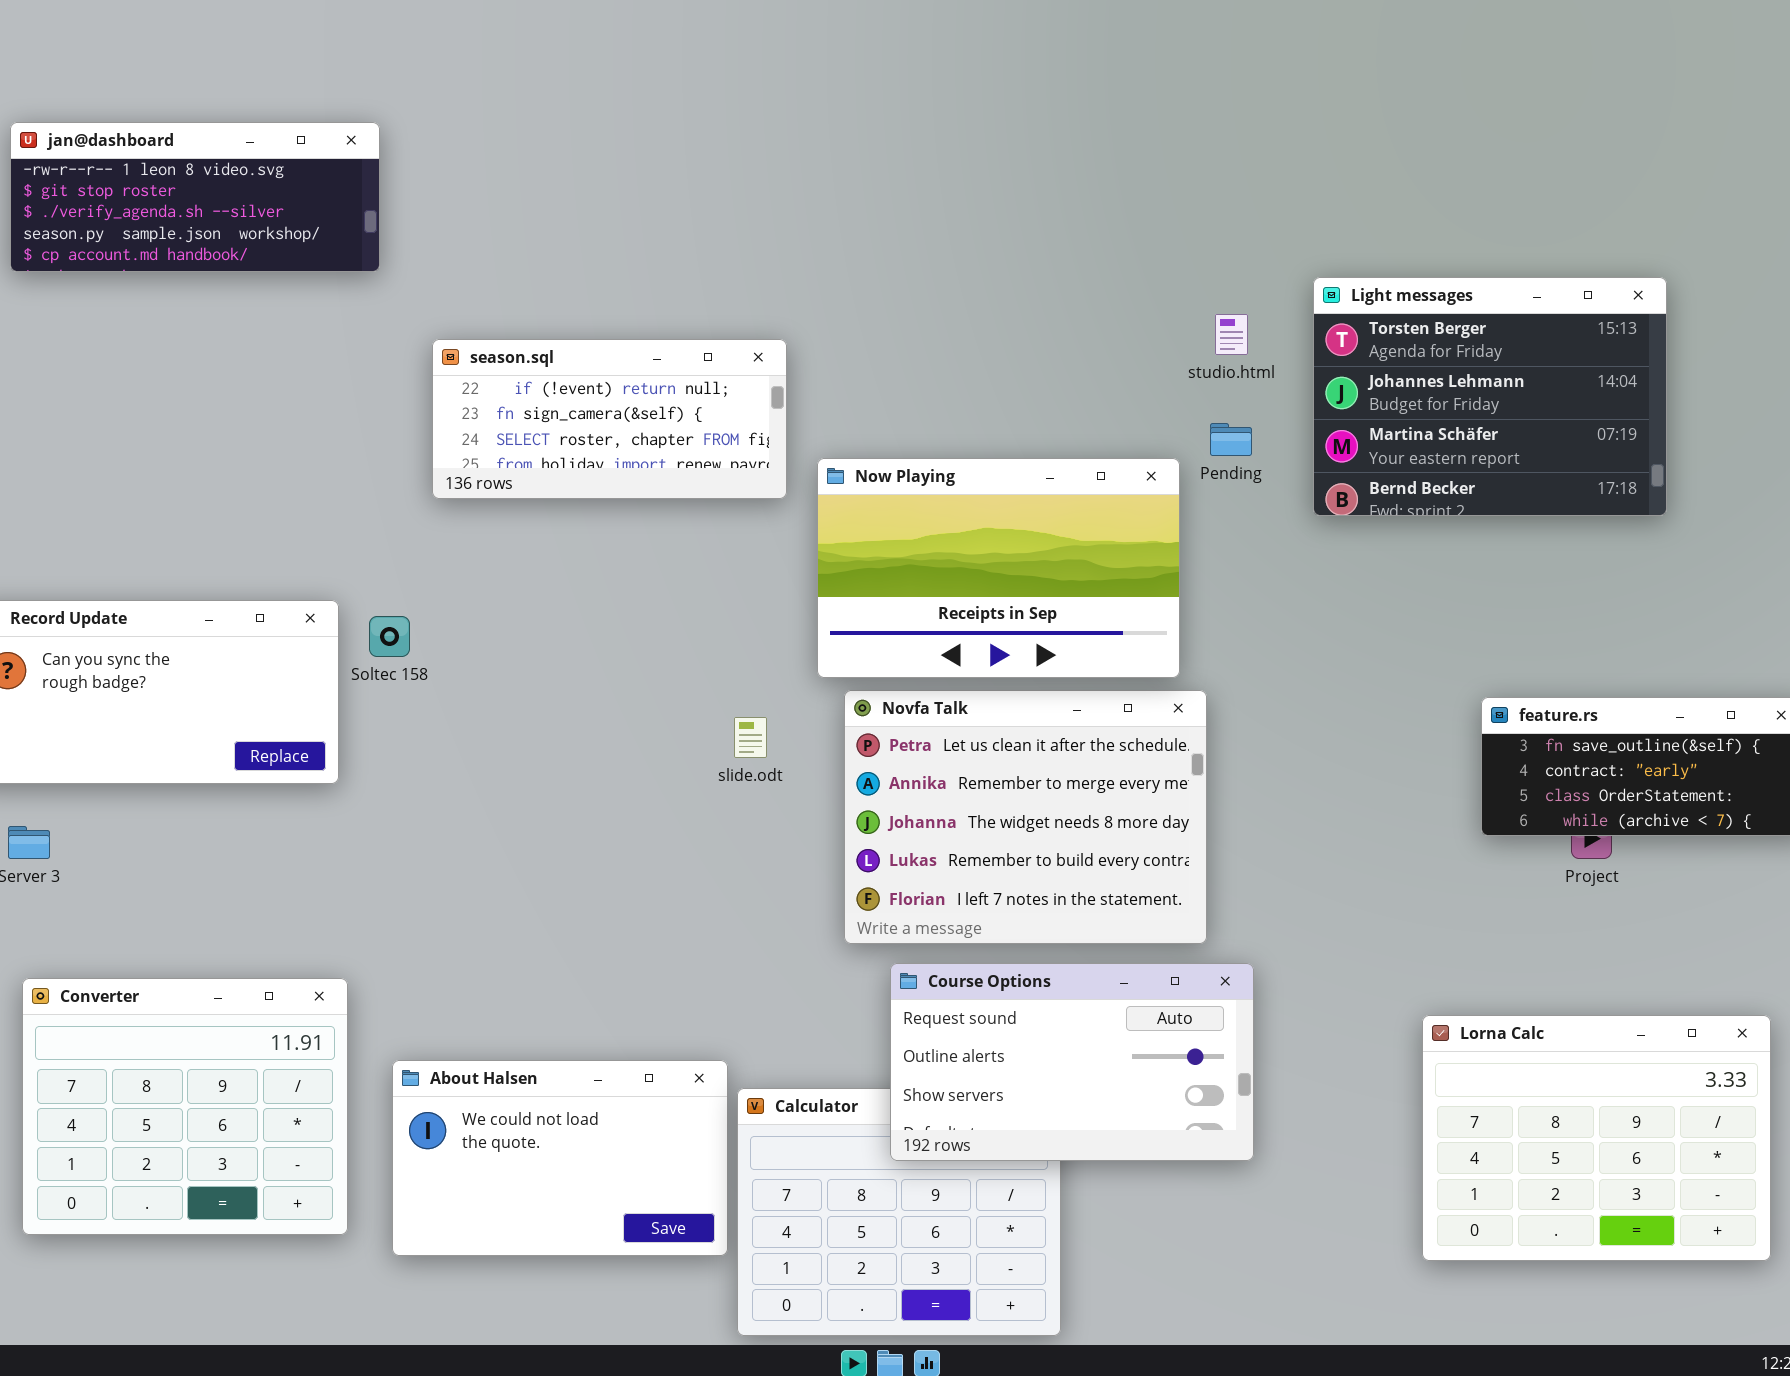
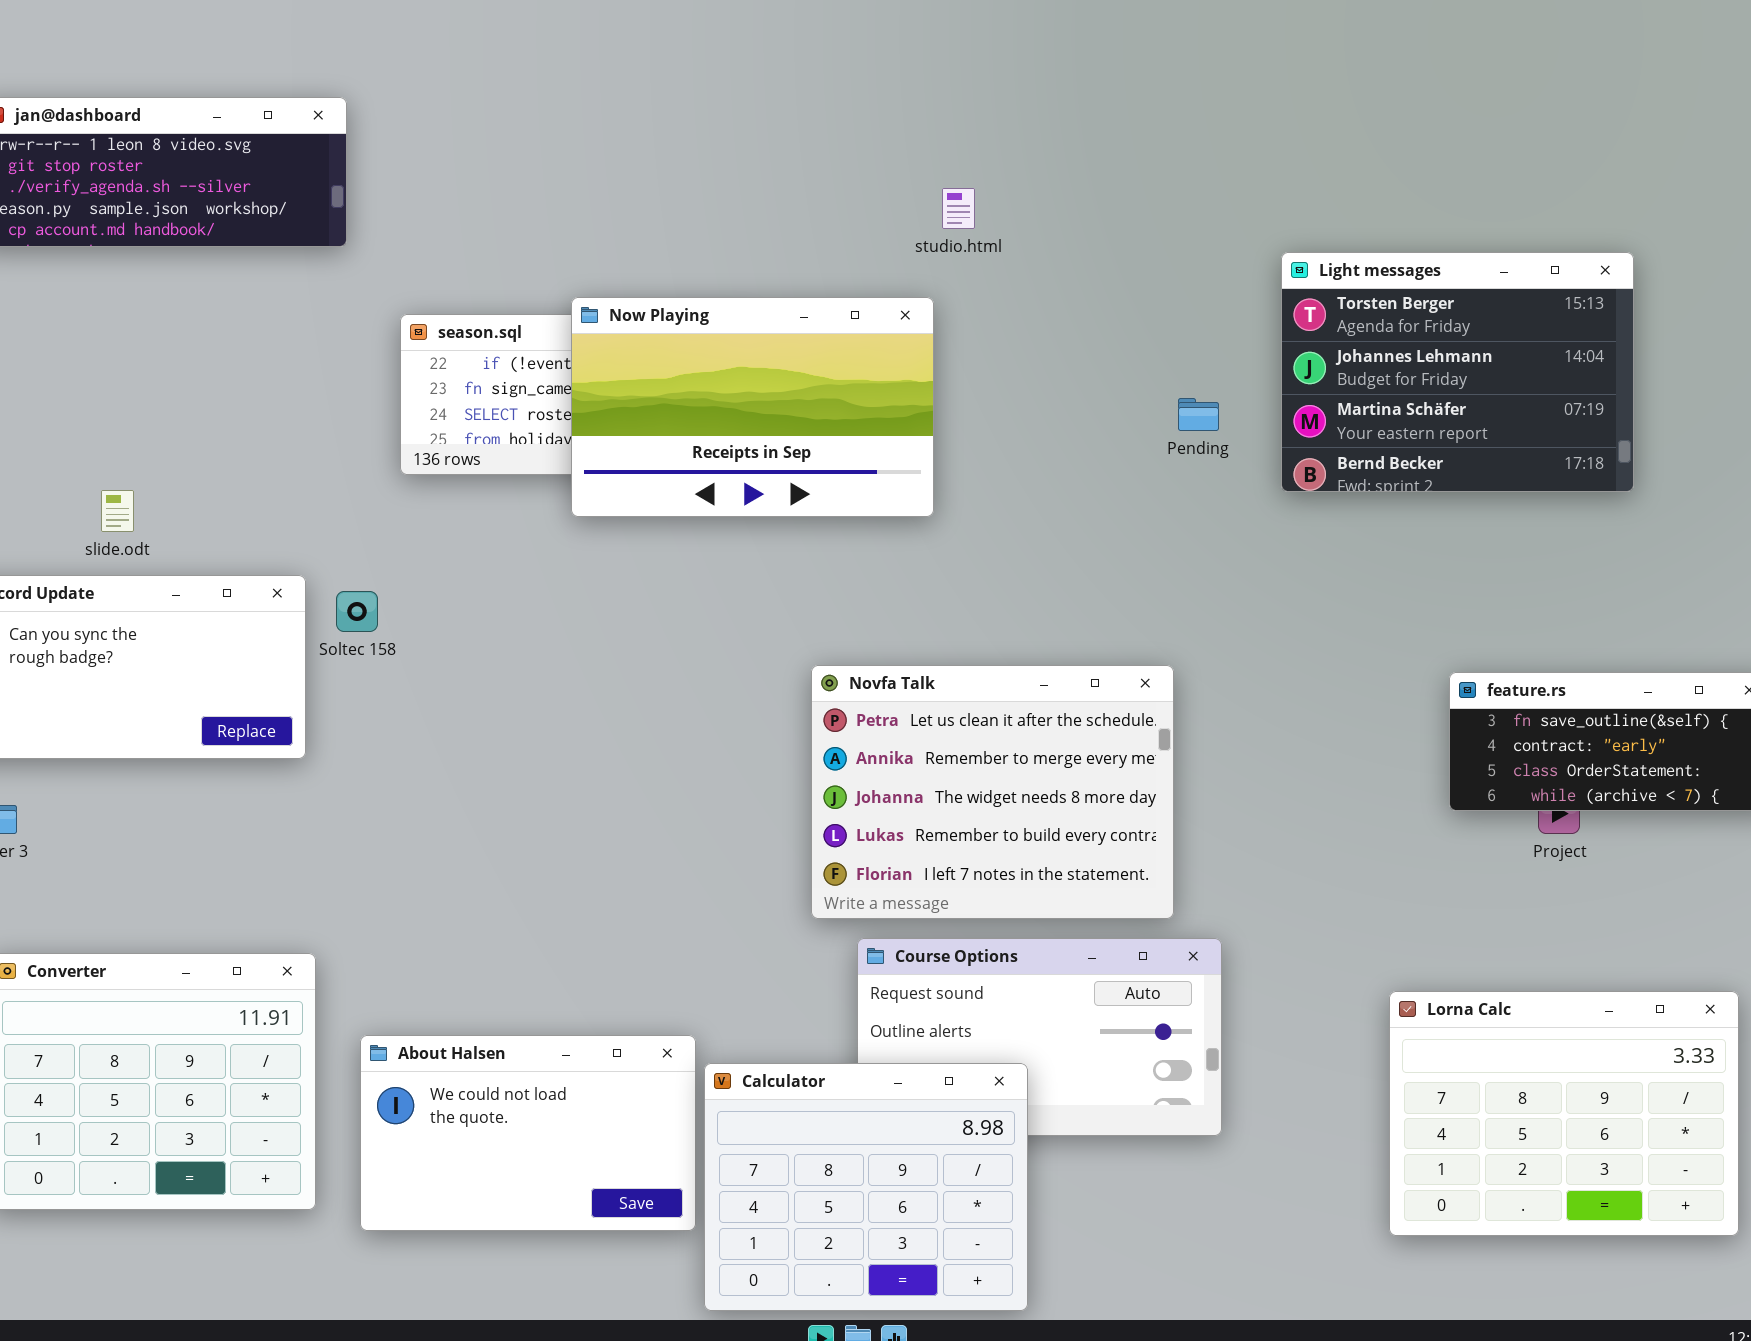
studio.html: [1215,314,1248,355] -> [942,188,975,229], moved
Now Playing: [817,458,1180,678] -> [571,297,934,517], moved
slide.odt: [734,717,767,758] -> [101,490,134,532], moved
Calculator: [737,1088,1061,1336] -> [704,1063,1028,1311], raised

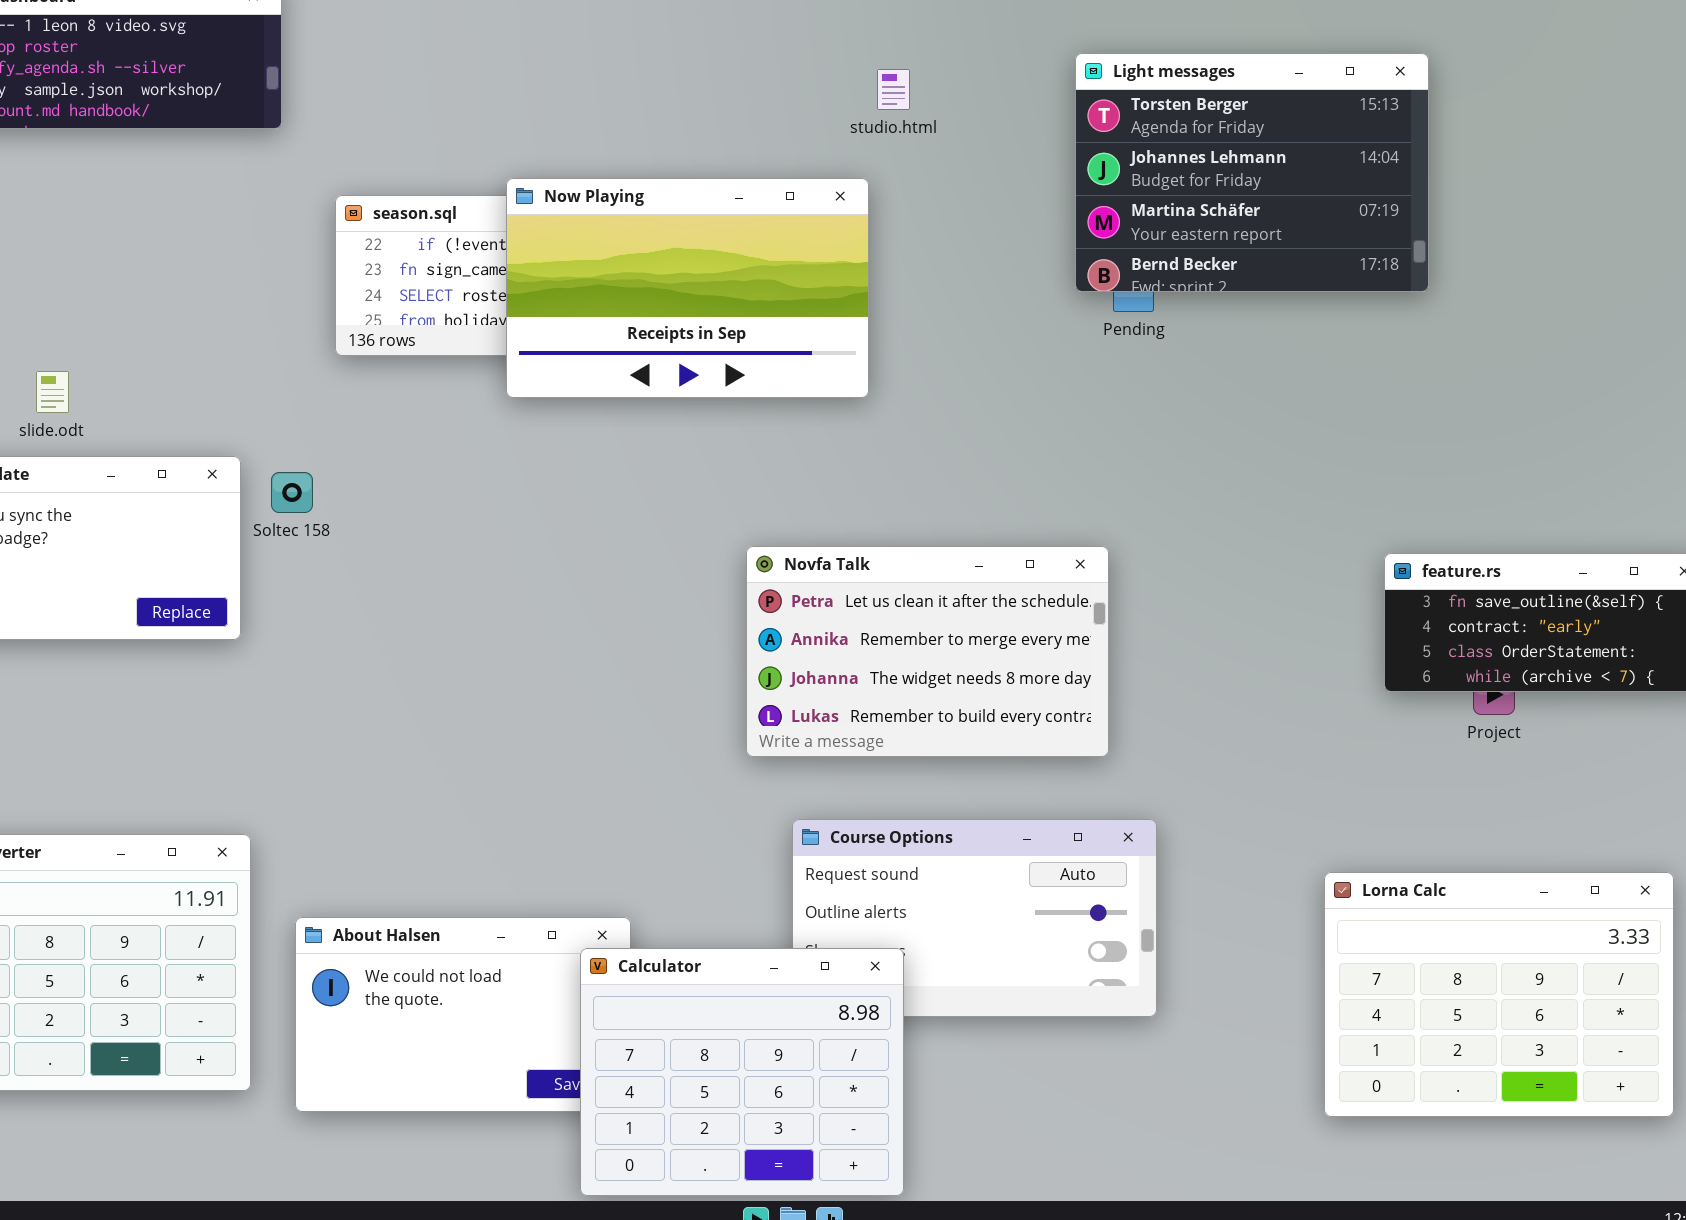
Light messages: [1281,252,1634,492] -> [1075,53,1429,292], moved
Novfa Talk: [811,665,1174,919] -> [746,546,1109,757], resized
Calculator: [704,1063,1028,1311] -> [580,948,904,1196], moved

